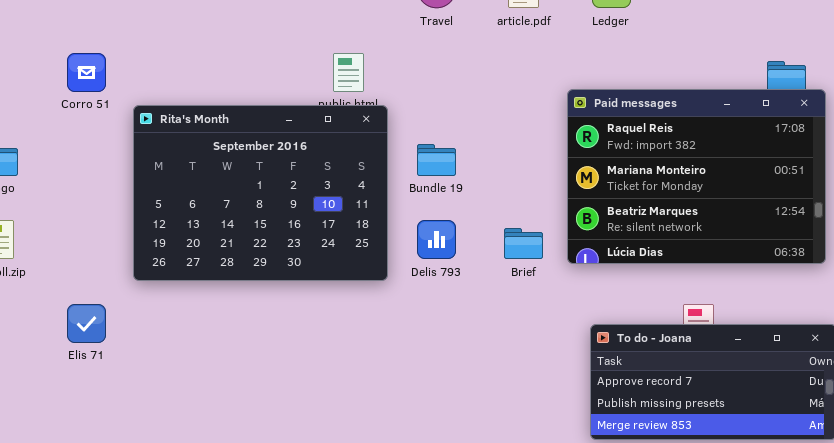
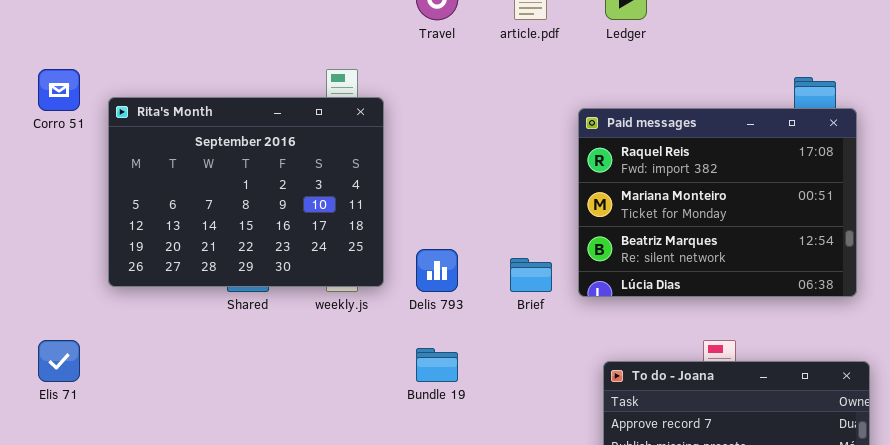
Rita's Month: [133,105,388,281] -> [108,97,384,287], moved
Bundle 19: [417,144,456,176] -> [416,348,458,382], moved

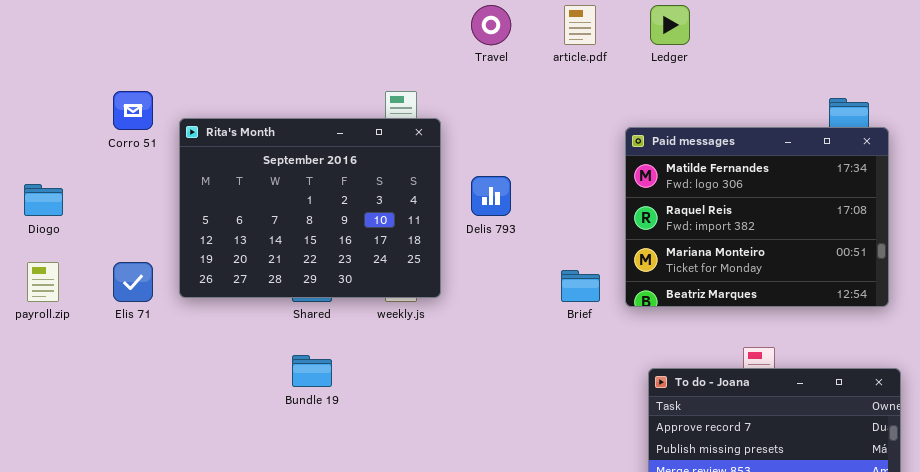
Paid messages: [578,108,857,297] -> [625,127,889,307], scrolled up 1 row
Delis 793: [416,249,458,292] -> [471,176,511,216], moved
Elis 71: [38,340,80,382] -> [113,262,153,302], moved
Bundle 19: [416,348,458,382] -> [292,355,332,387], moved

